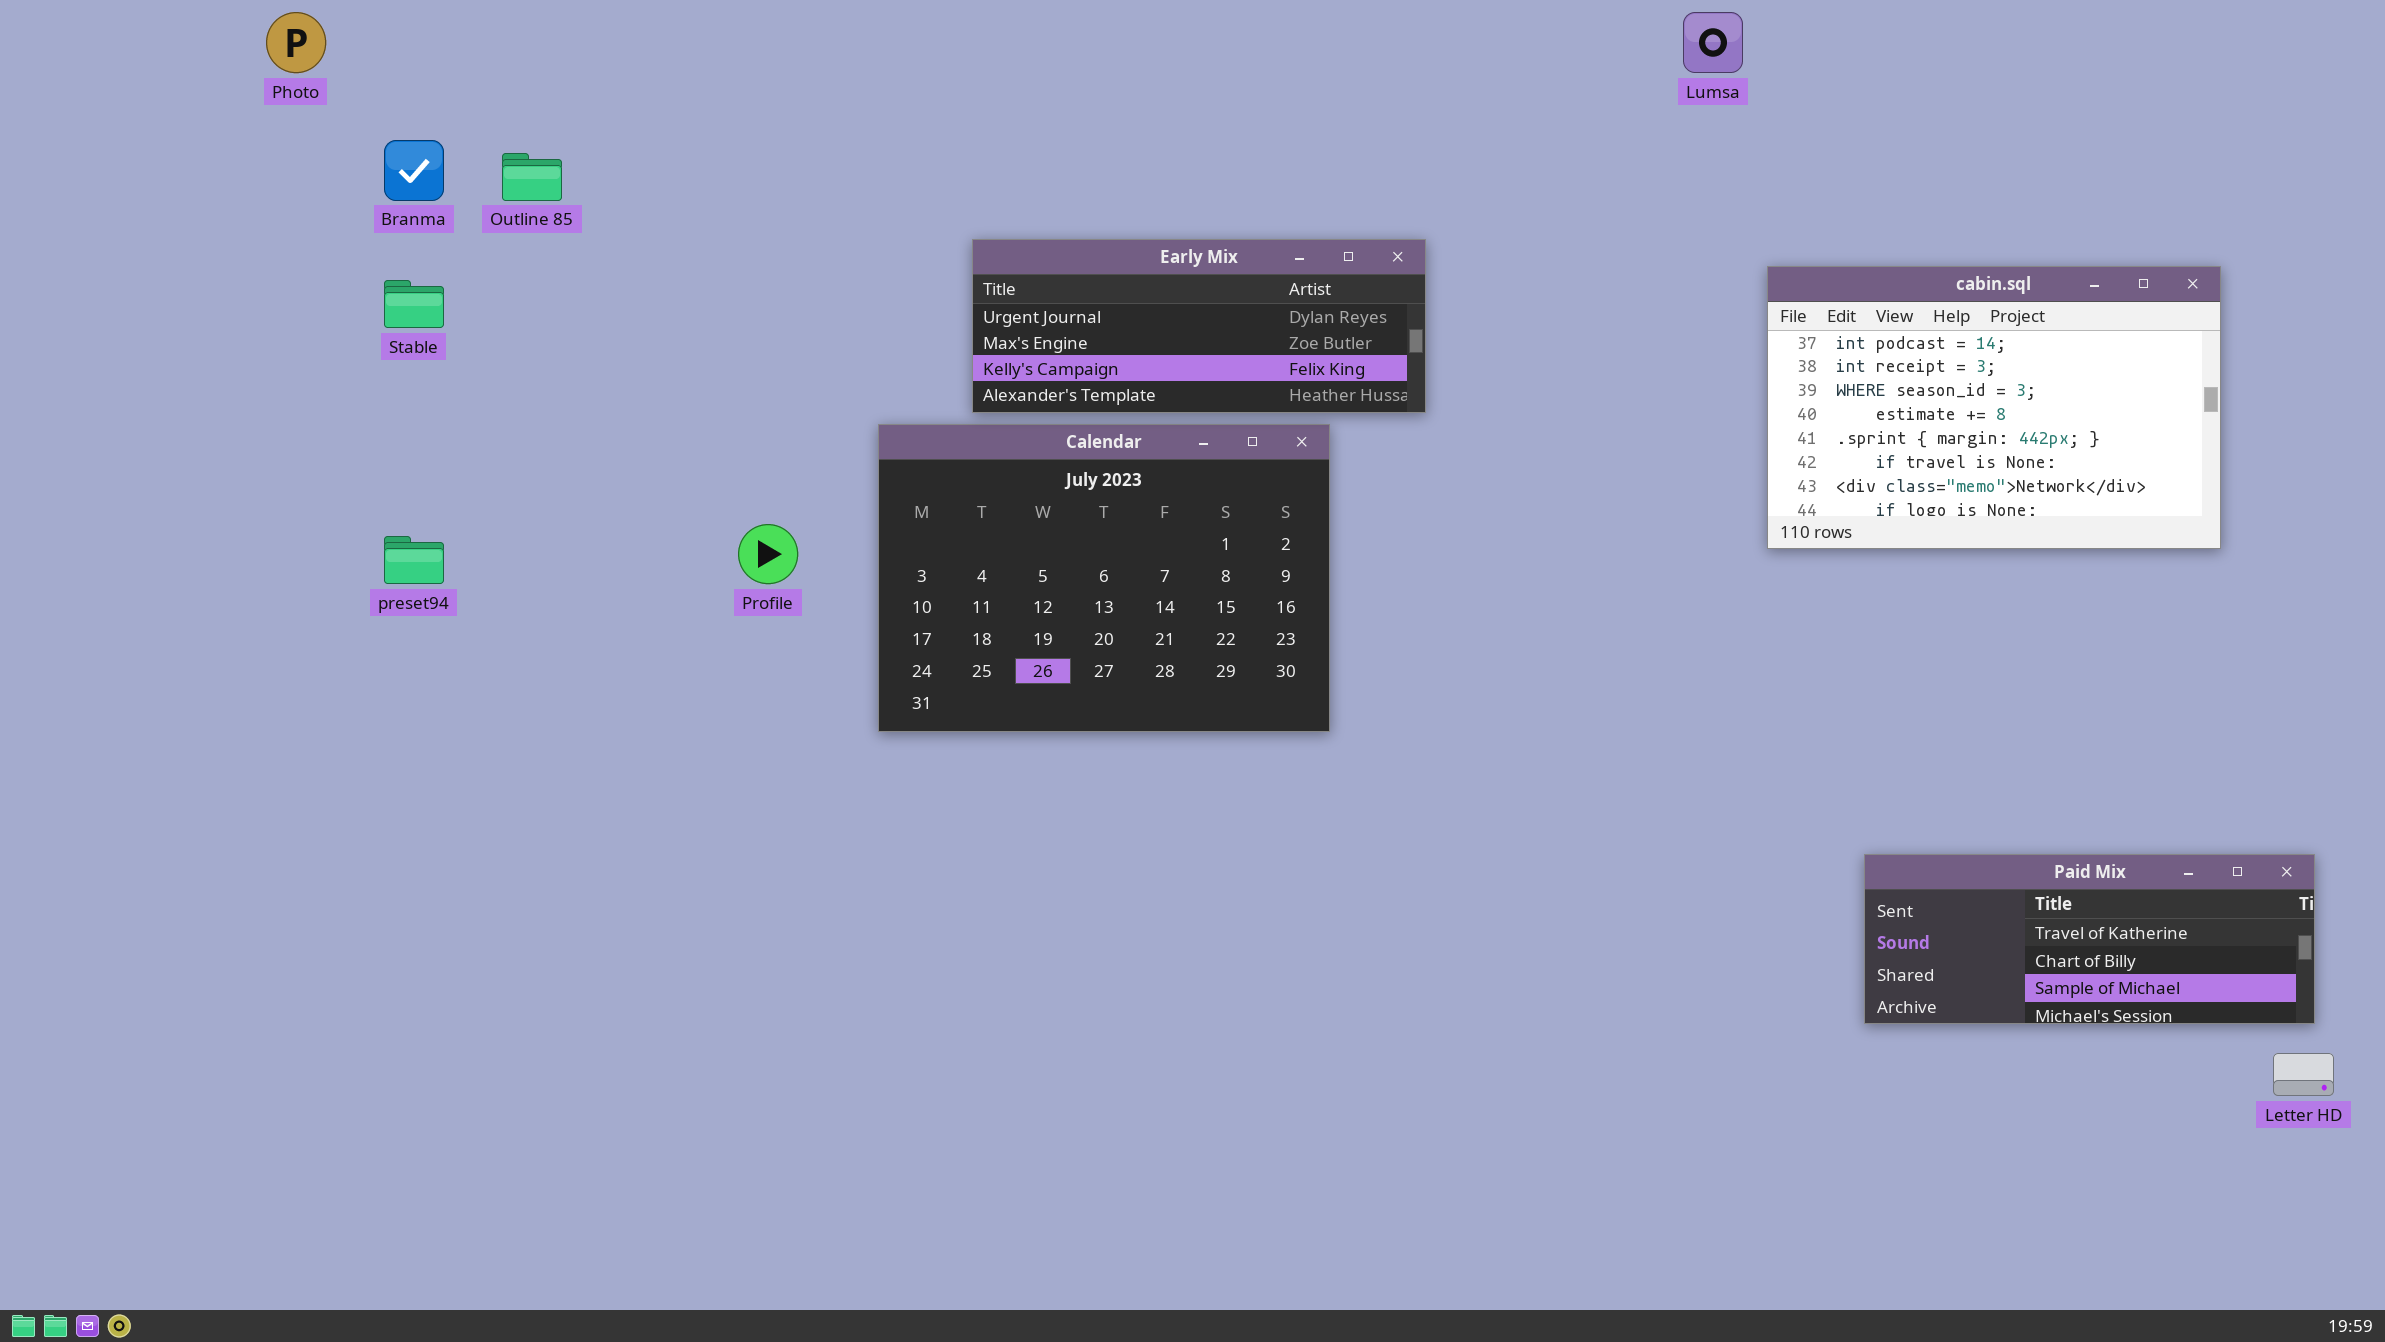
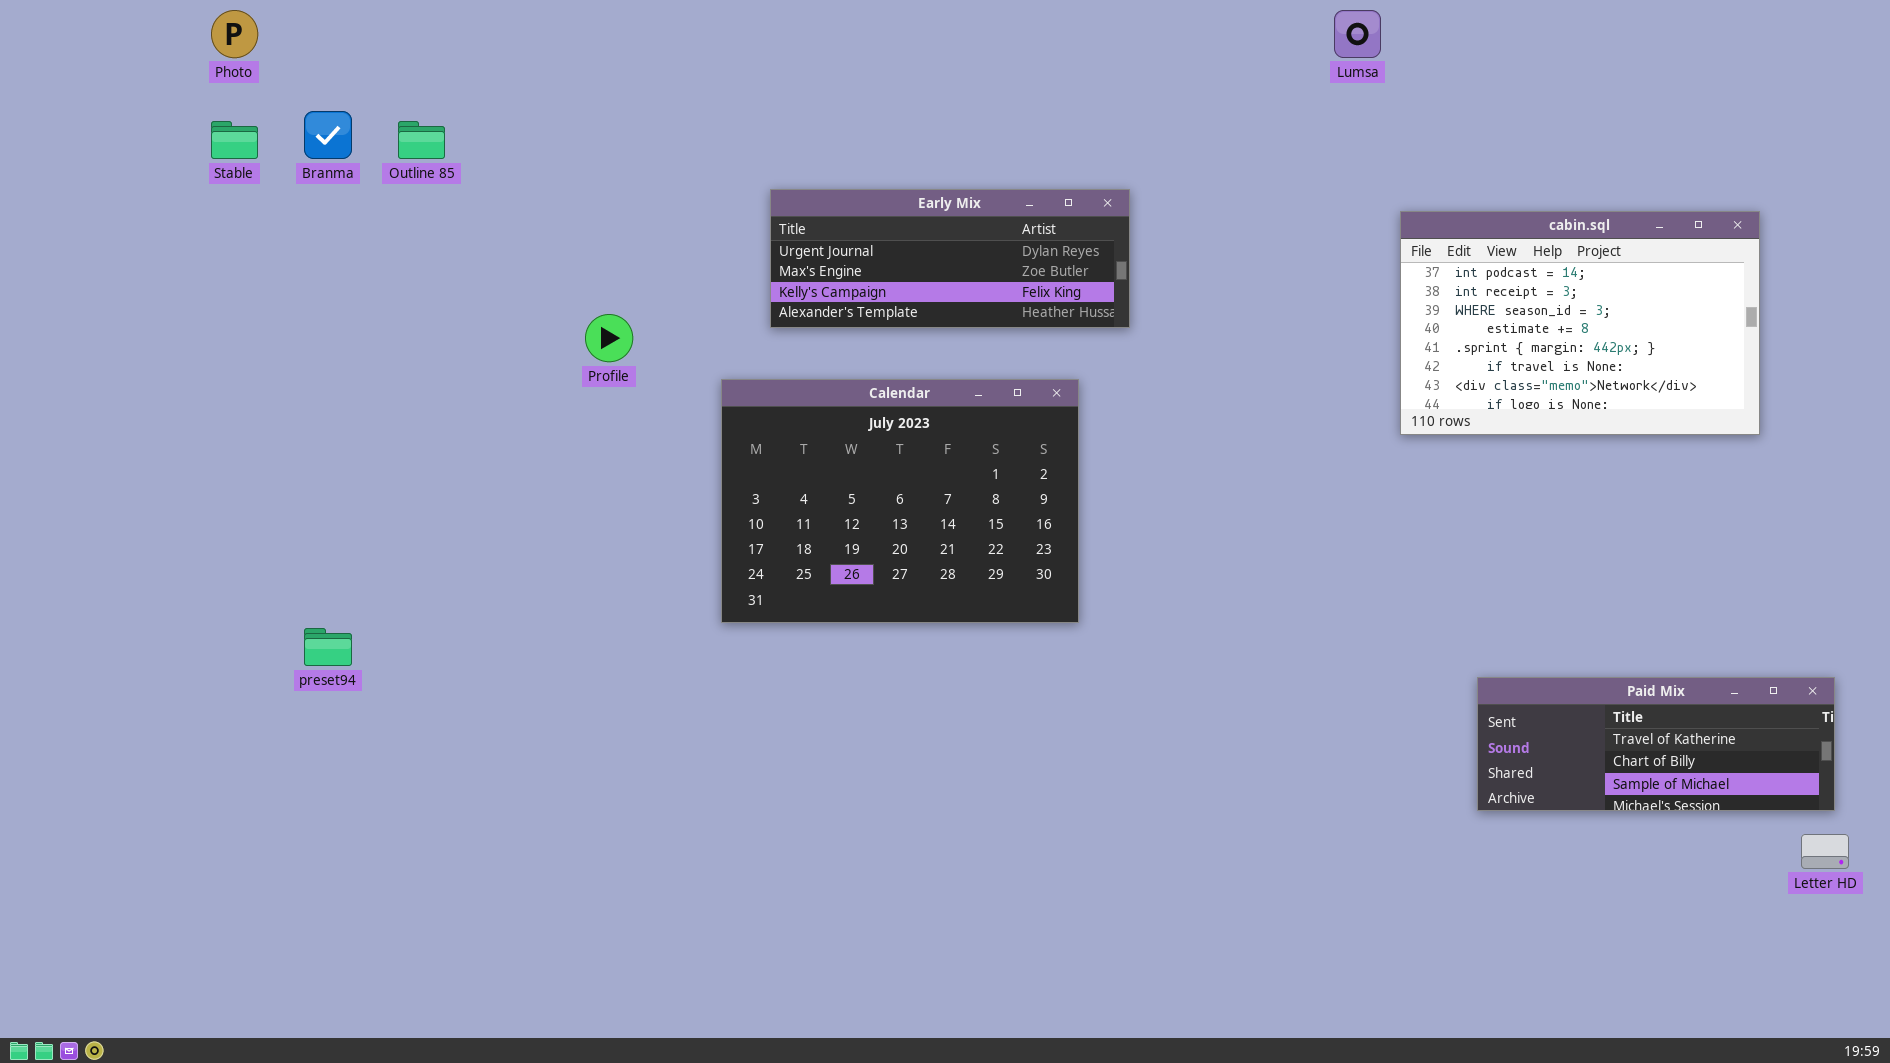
Stable: [384,280,444,328] -> [211,121,258,159], moved
Calendar: [878,424,1330,732] -> [721,379,1079,623], moved
Profile: [738,524,798,584] -> [585,314,633,362], moved
preset94: [384,536,444,584] -> [304,628,352,666], moved

